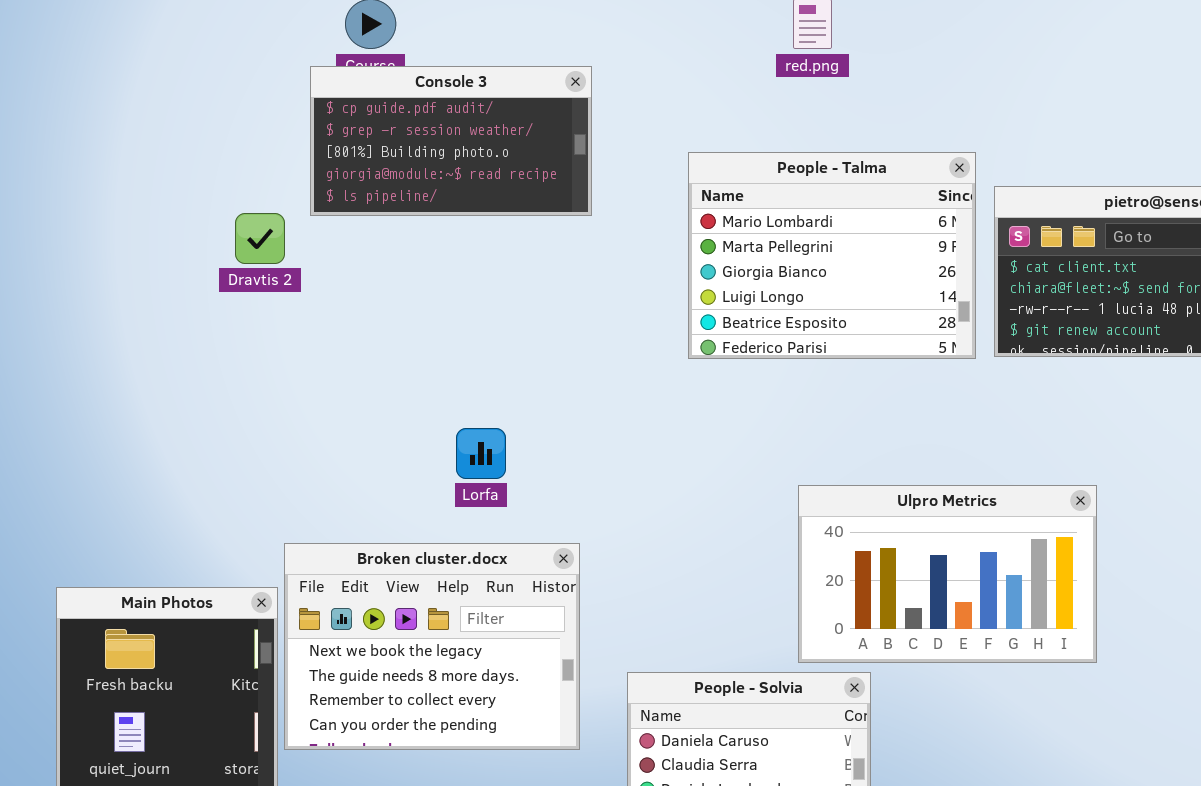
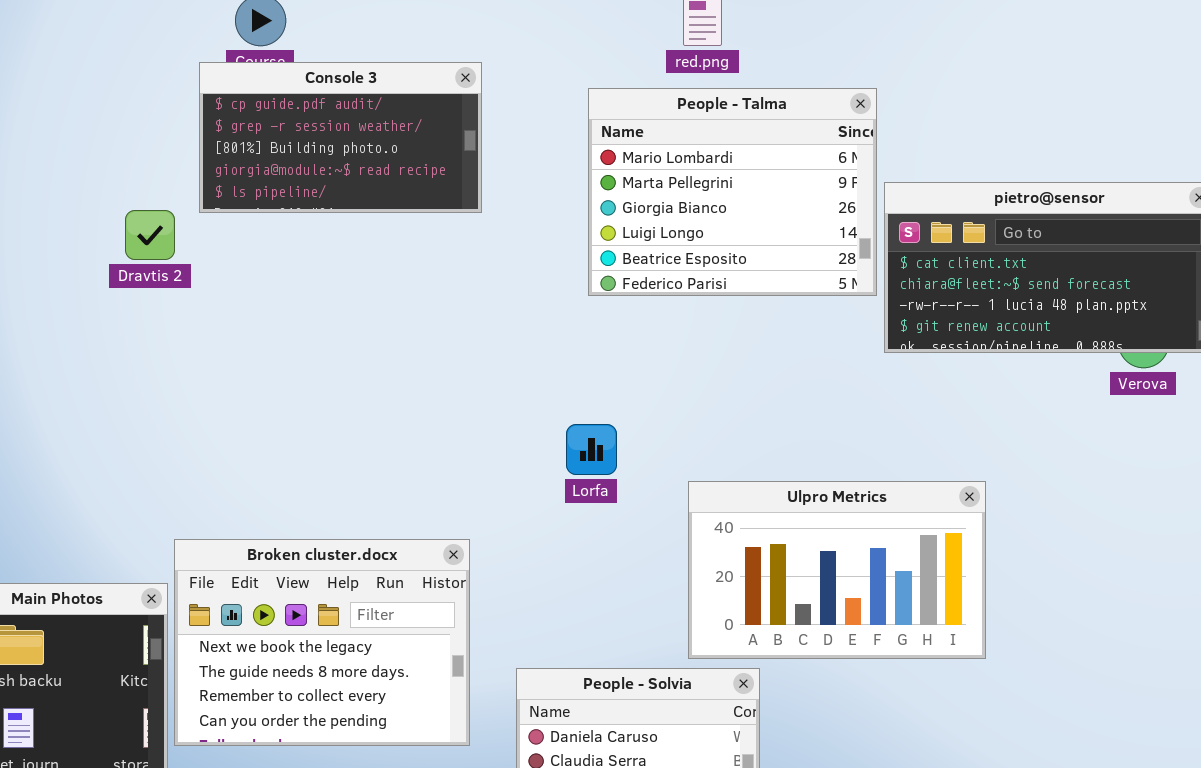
People - Talma: [688,152,976,359] -> [588,88,877,296], moved
Lorfa: [456,428,506,479] -> [566,424,617,475], moved

